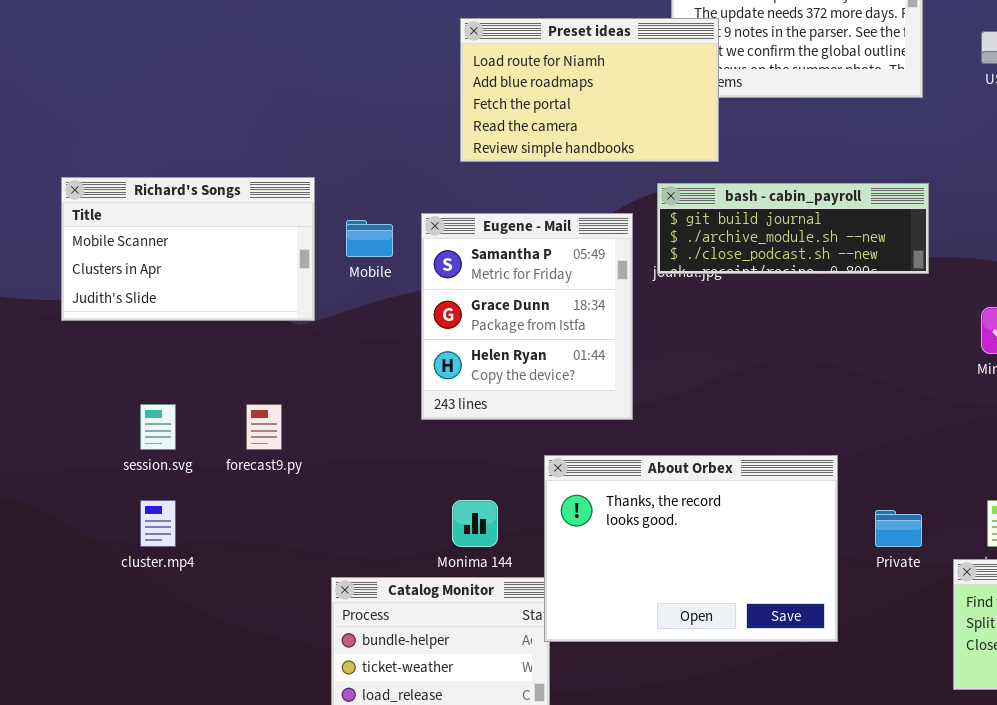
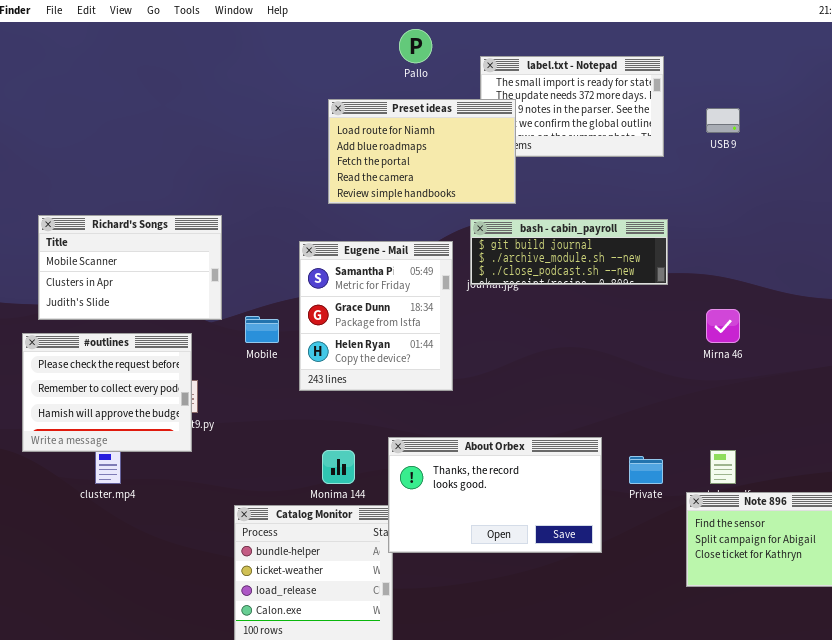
Mobile: [346,220,393,257] -> [245,316,279,343], moved
#outlines: none -> [22,333,192,452], opened
About Orbex: [544,455,838,642] -> [388,437,602,553], resized

